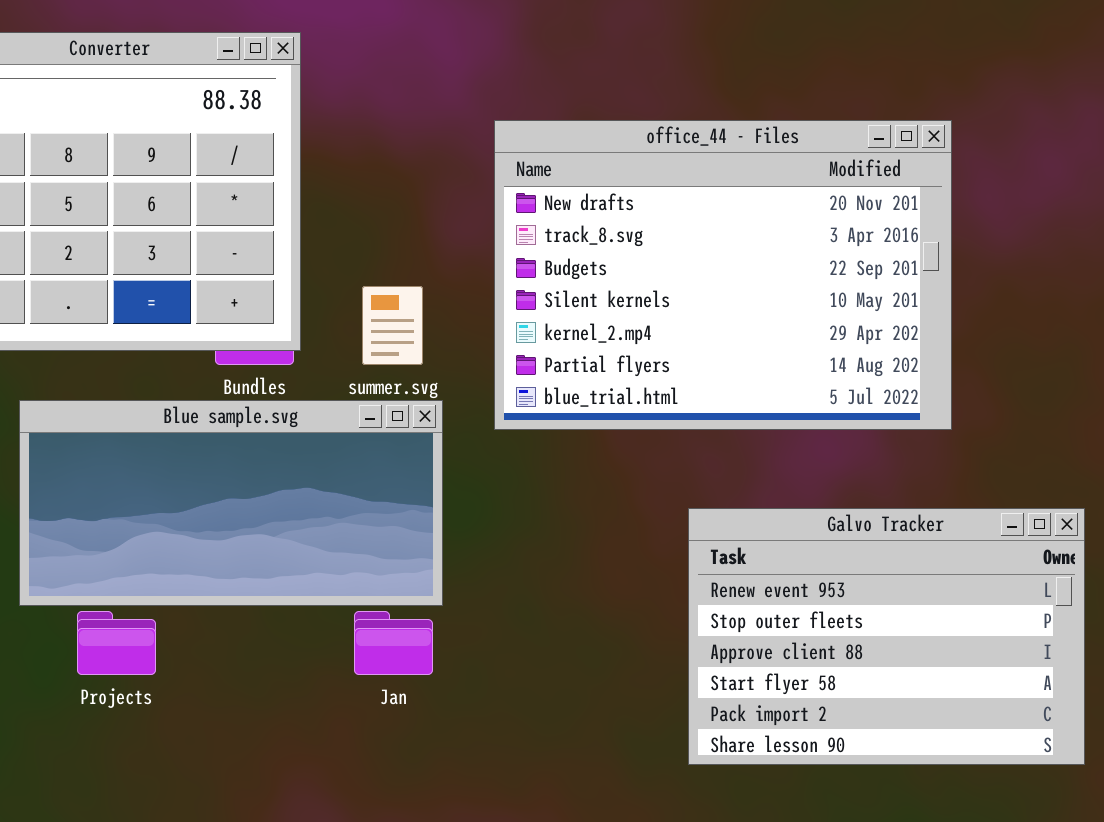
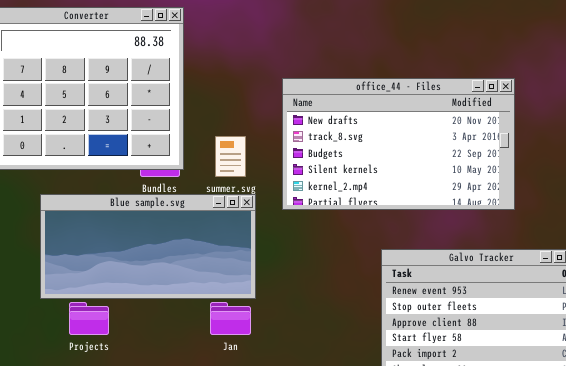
office_44 - Files: [494,120,952,430] -> [282,78,515,210], resized

